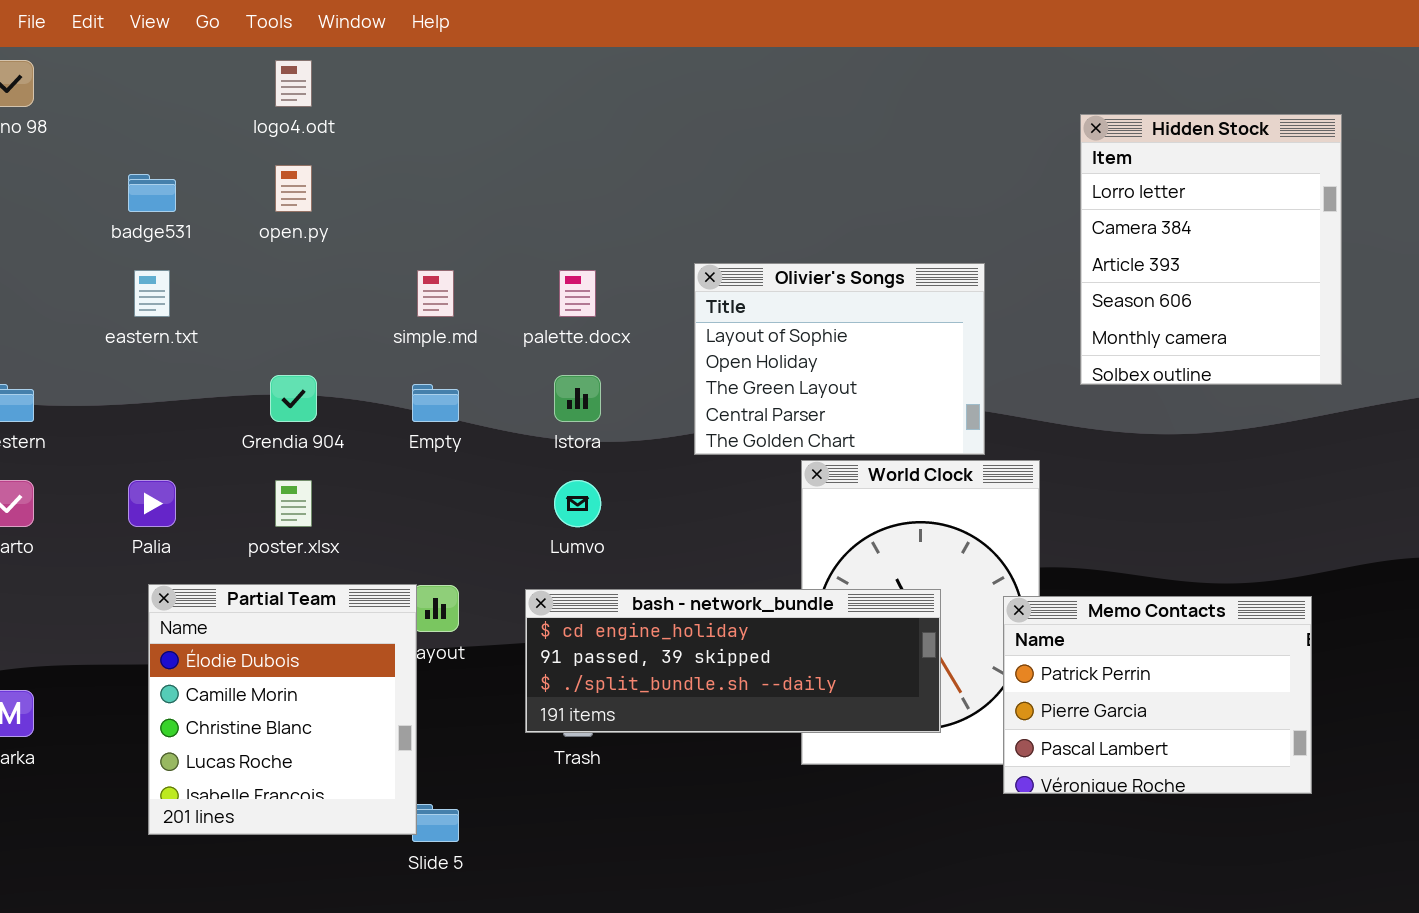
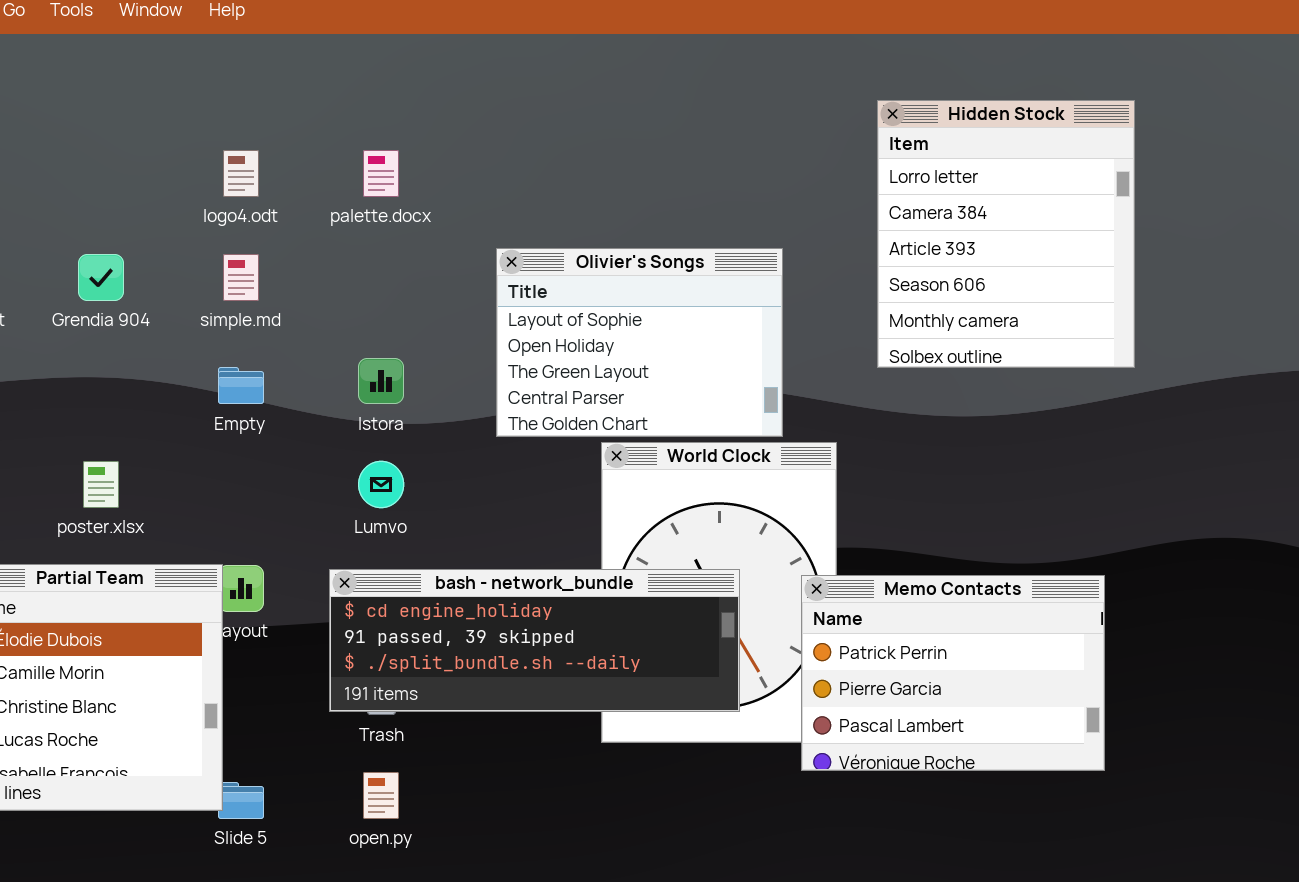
logo4.odt: [275,60,312,107] -> [223,150,259,197], moved
open.py: [275,165,312,212] -> [363,772,399,819], moved
palette.docx: [559,270,596,317] -> [363,150,399,197], moved
Grendia 904: [270,375,317,422] -> [78,254,124,301], moved

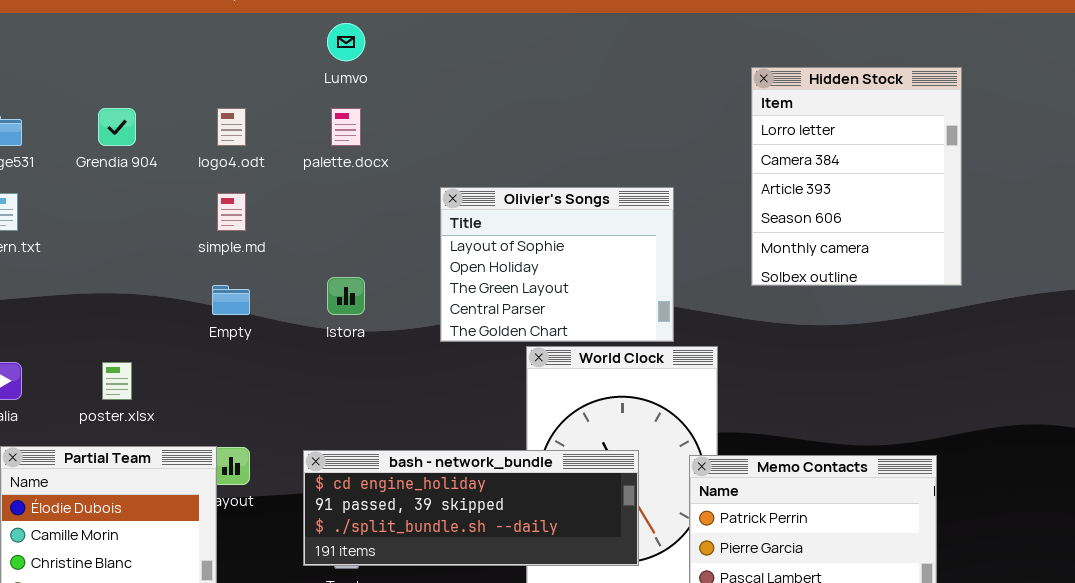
Grendia 904: [78,254,124,301] -> [98,108,136,146], moved
Lumvo: [358,461,404,508] -> [327,23,365,61], moved

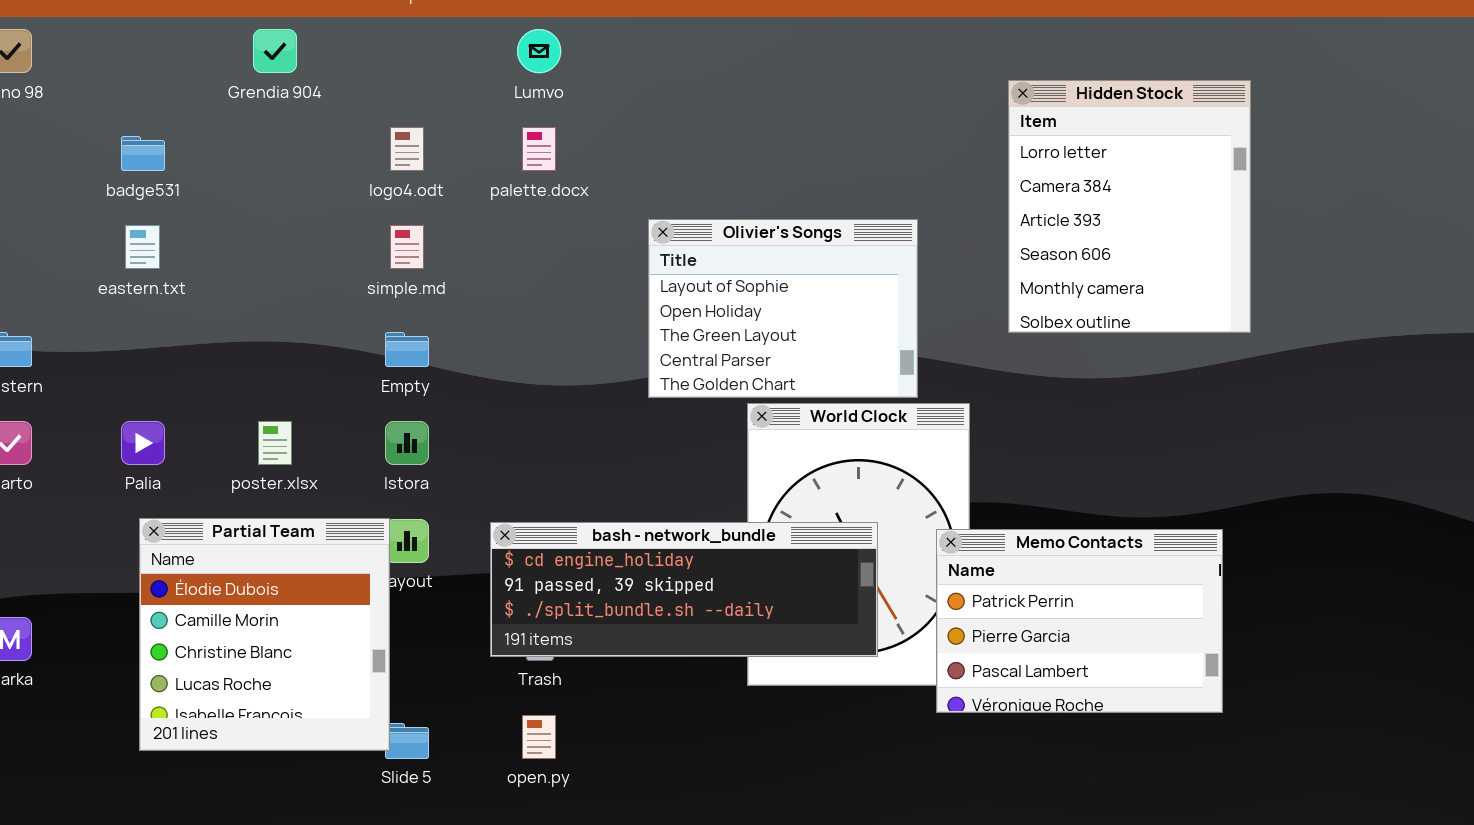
Grendia 904: [98,108,136,146] -> [253,29,297,73], moved
Istora: [327,277,365,315] -> [385,421,429,465], moved

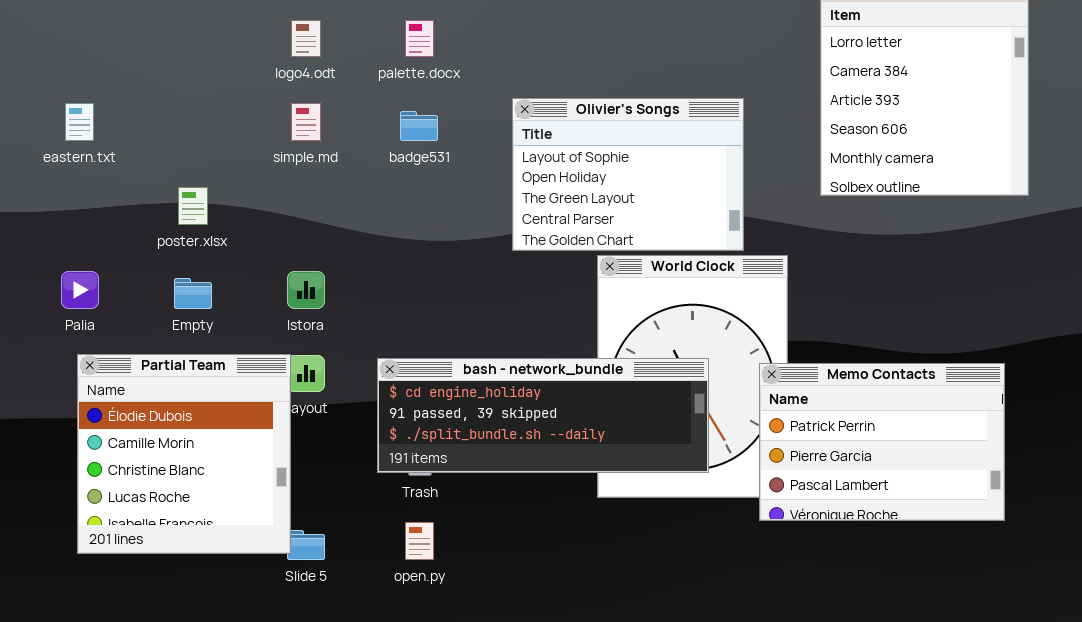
badge531: [121,136,165,171] -> [400,111,438,141], moved
Empty: [385,332,429,367] -> [174,278,212,309], moved
poster.xlsx: [258,421,292,465] -> [178,187,208,225], moved

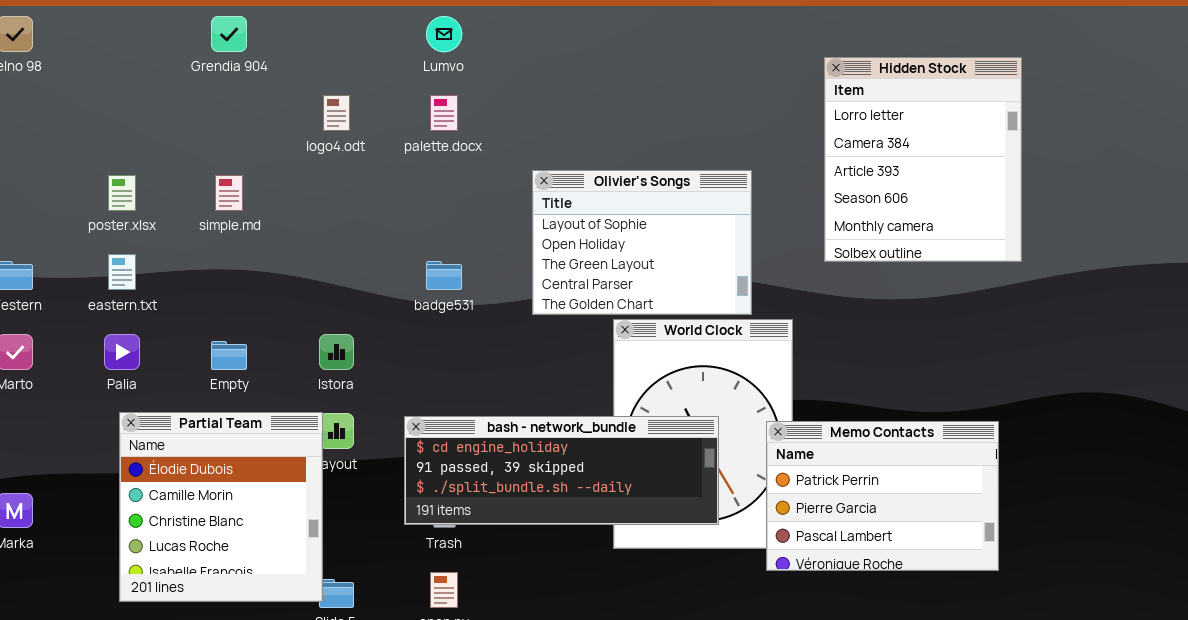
eastern.txt: [65,103,94,141] -> [108,254,136,290], moved
simple.md: [291,103,321,141] -> [215,175,243,211], moved
badge531: [400,111,438,141] -> [426,261,462,290], moved
poster.xlsx: [178,187,208,225] -> [108,175,136,211], moved

